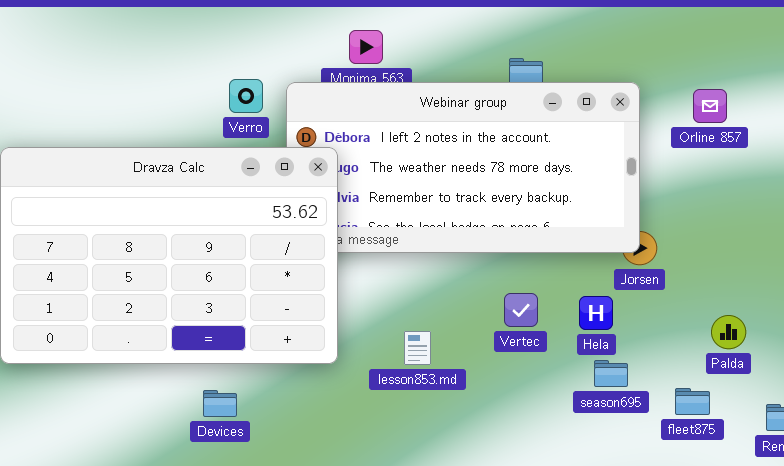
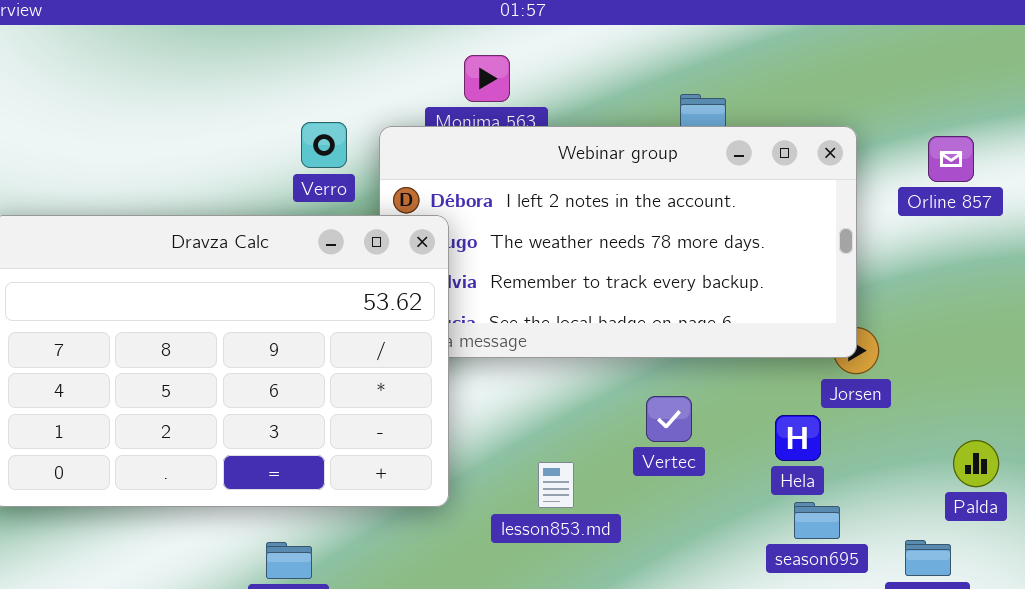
Vertec: [504,293,538,327] -> [646,396,692,442], moved

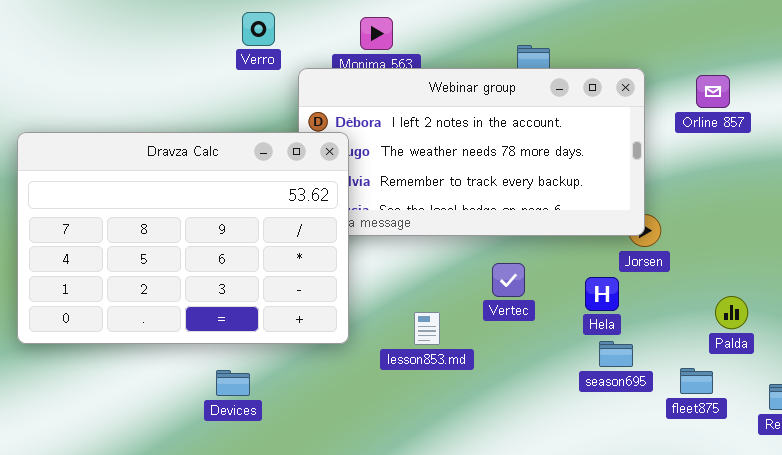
Verro: [301,122,347,168] -> [242,12,275,46], moved

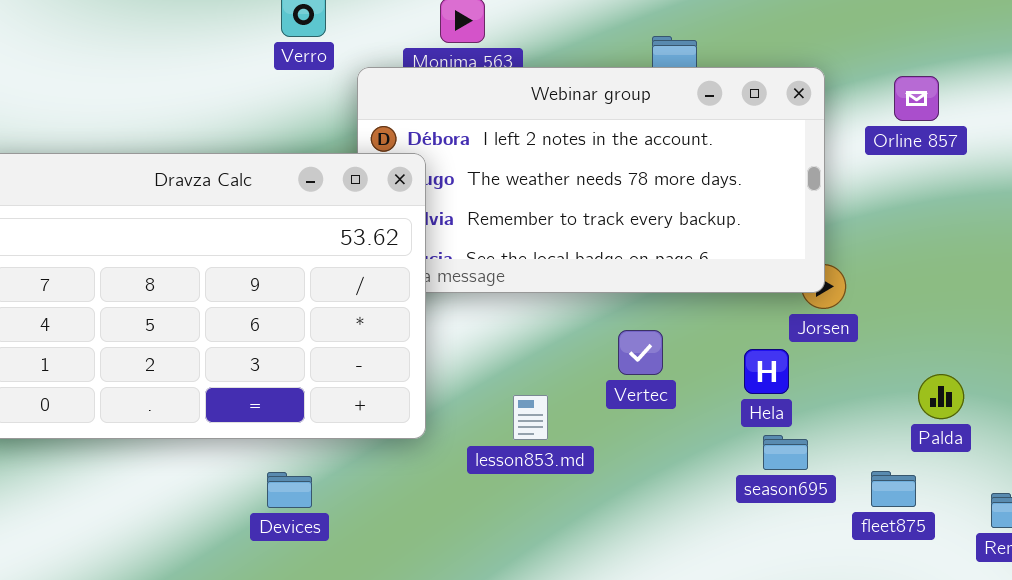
Devices: [216,370,250,396] -> [267,472,312,508], moved

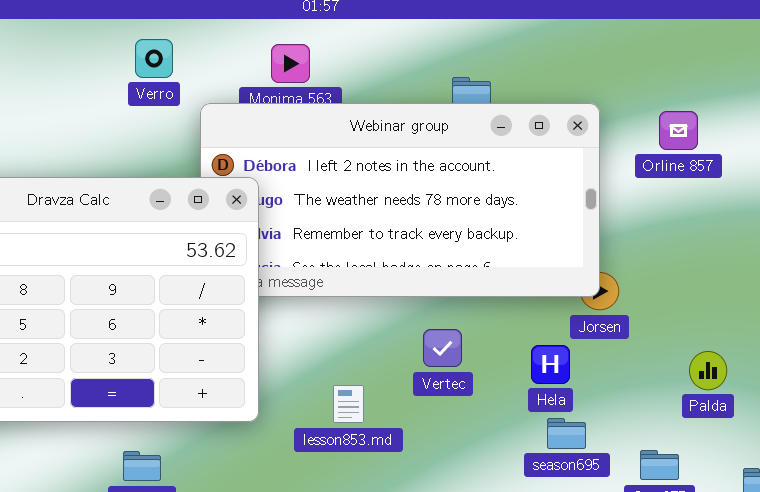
Palda: [918,374,964,419] -> [689,351,727,390], moved

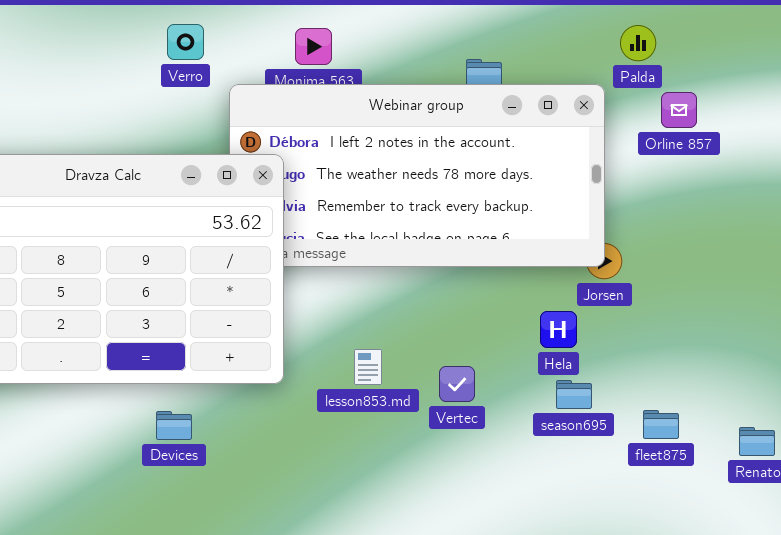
Vertec: [423,329,462,367] -> [439,366,475,402], moved
Palda: [689,351,727,390] -> [620,25,656,61], moved

